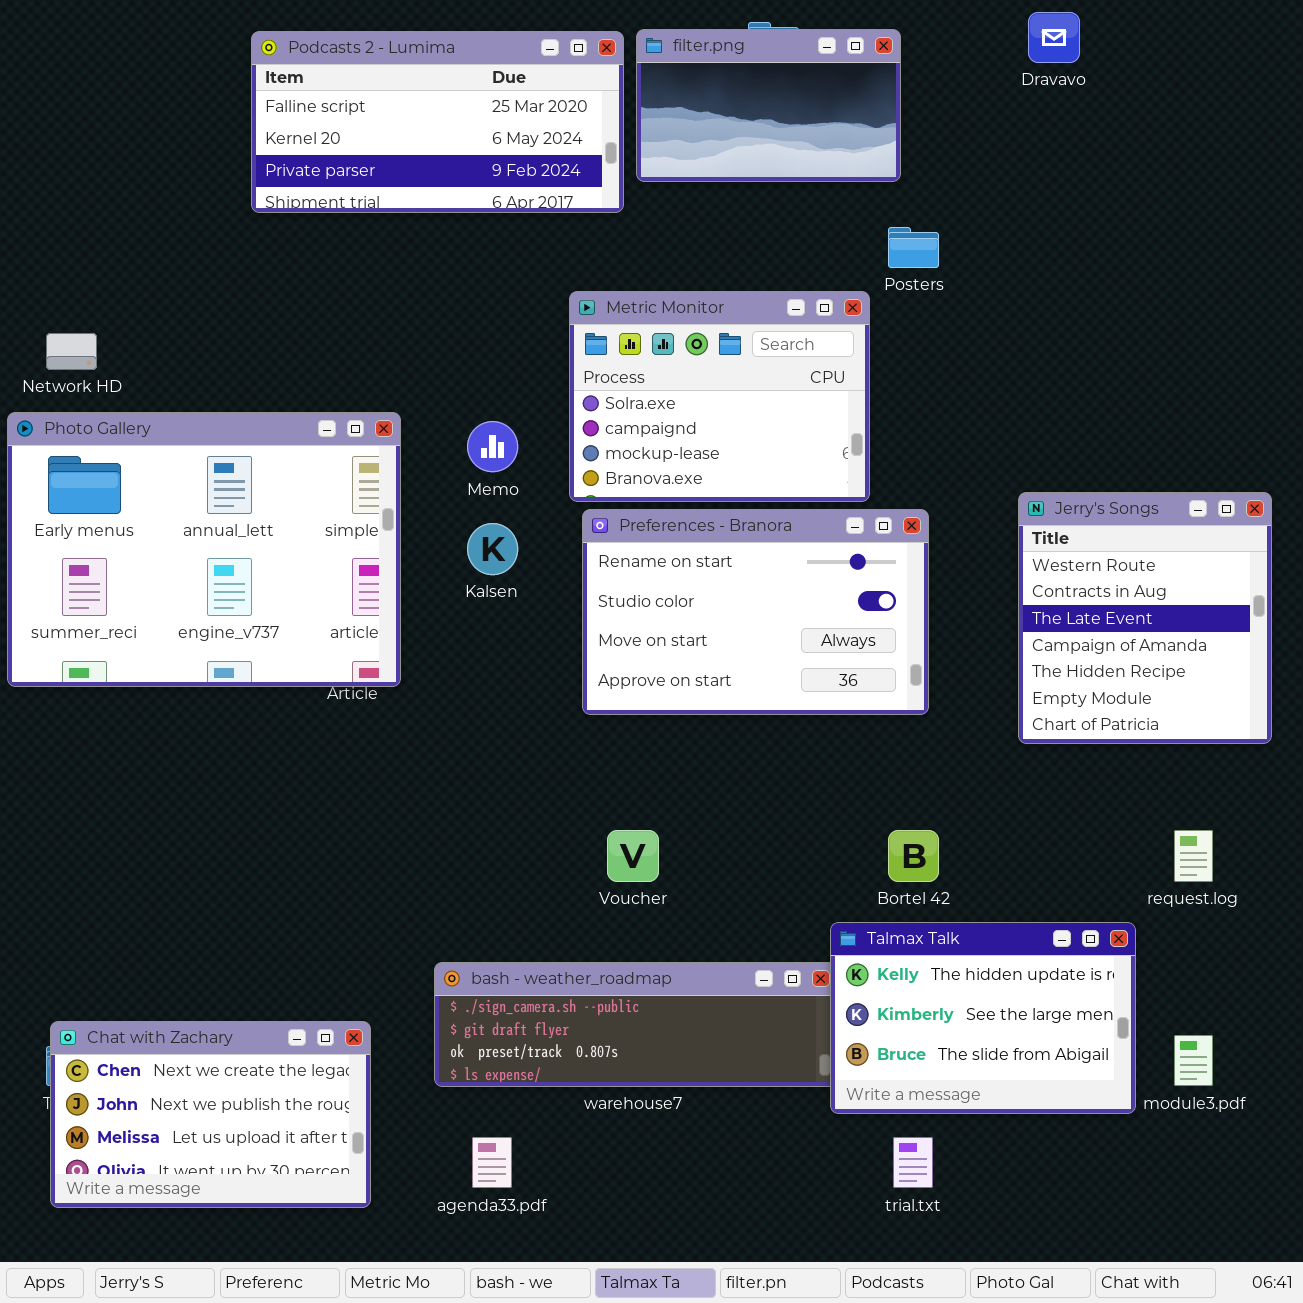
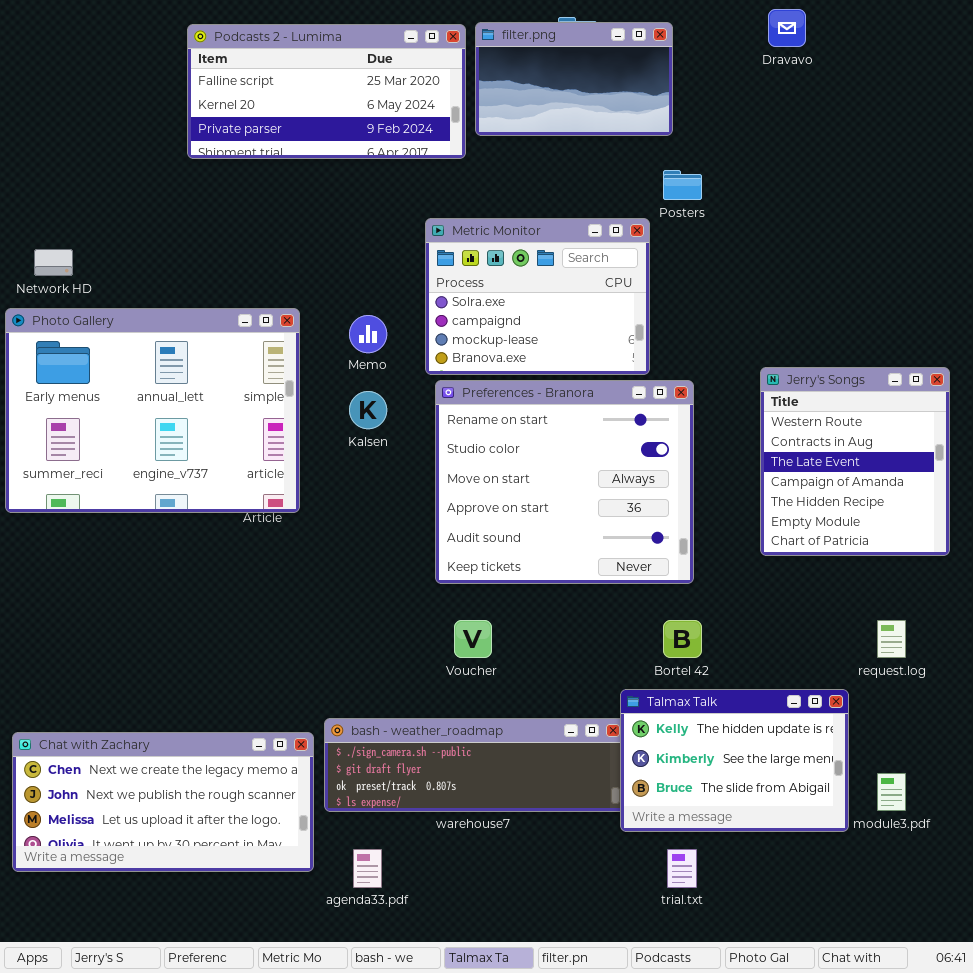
Preferences - Branora: [582,509,929,715] -> [435,380,694,584], resized
Chat with Zachary: [50,1021,371,1208] -> [12,732,314,872], moved, resized

